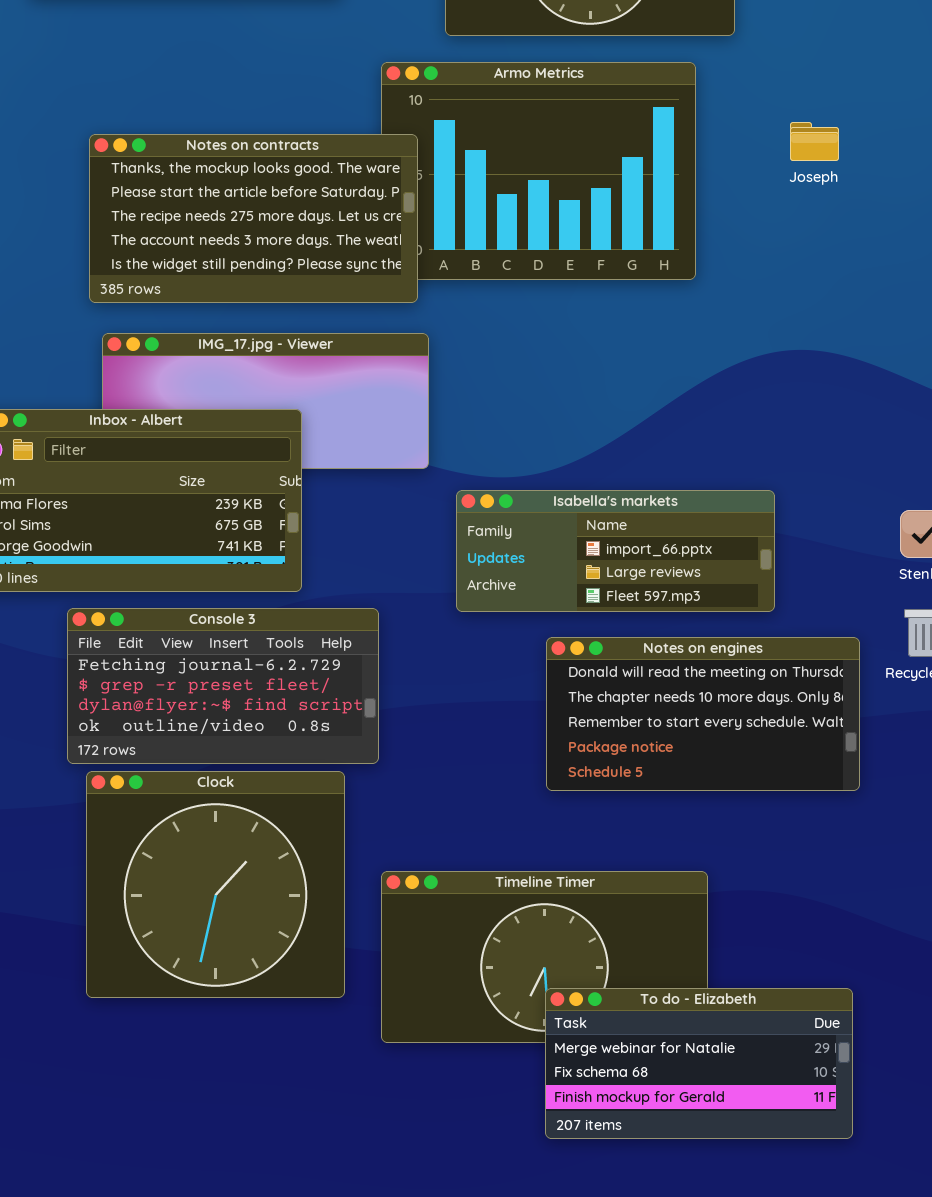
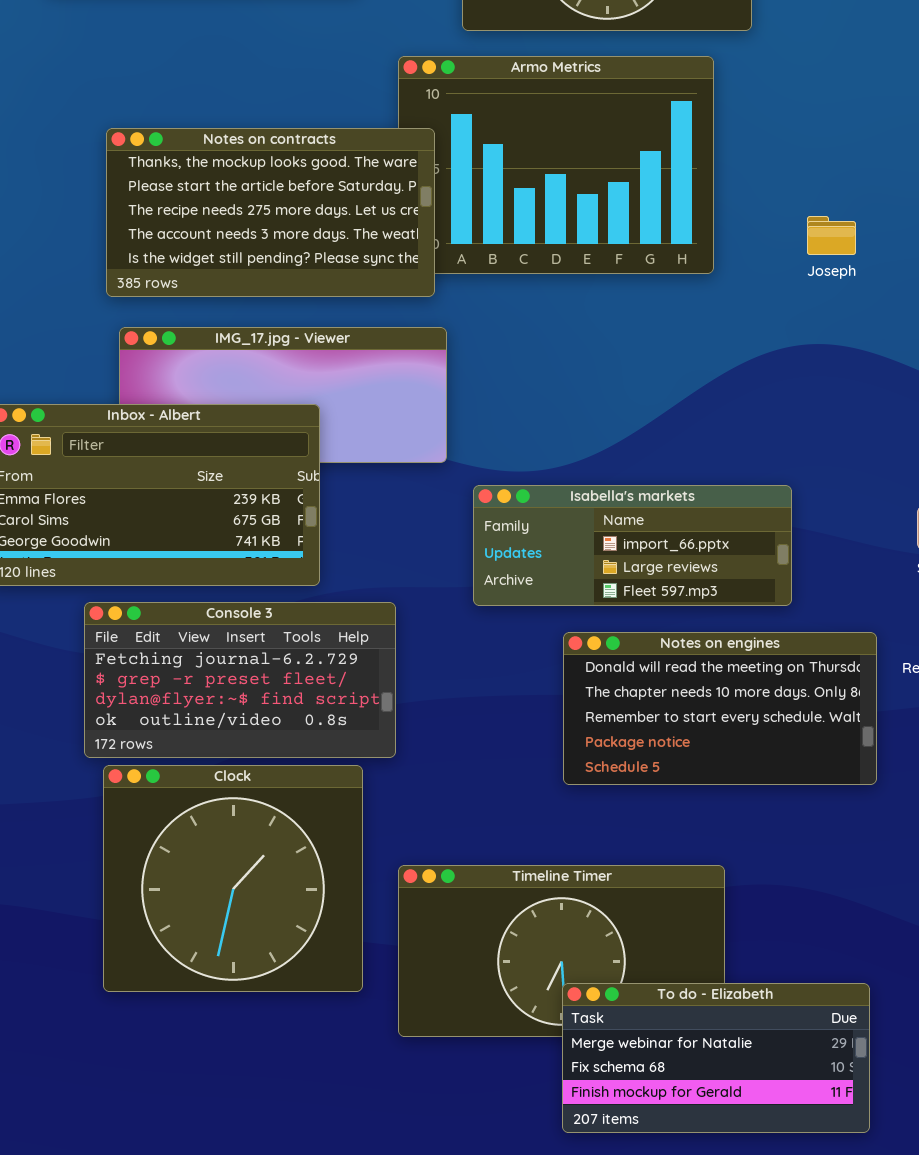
Joseph: [790,122,839,161] -> [807,216,856,255], moved

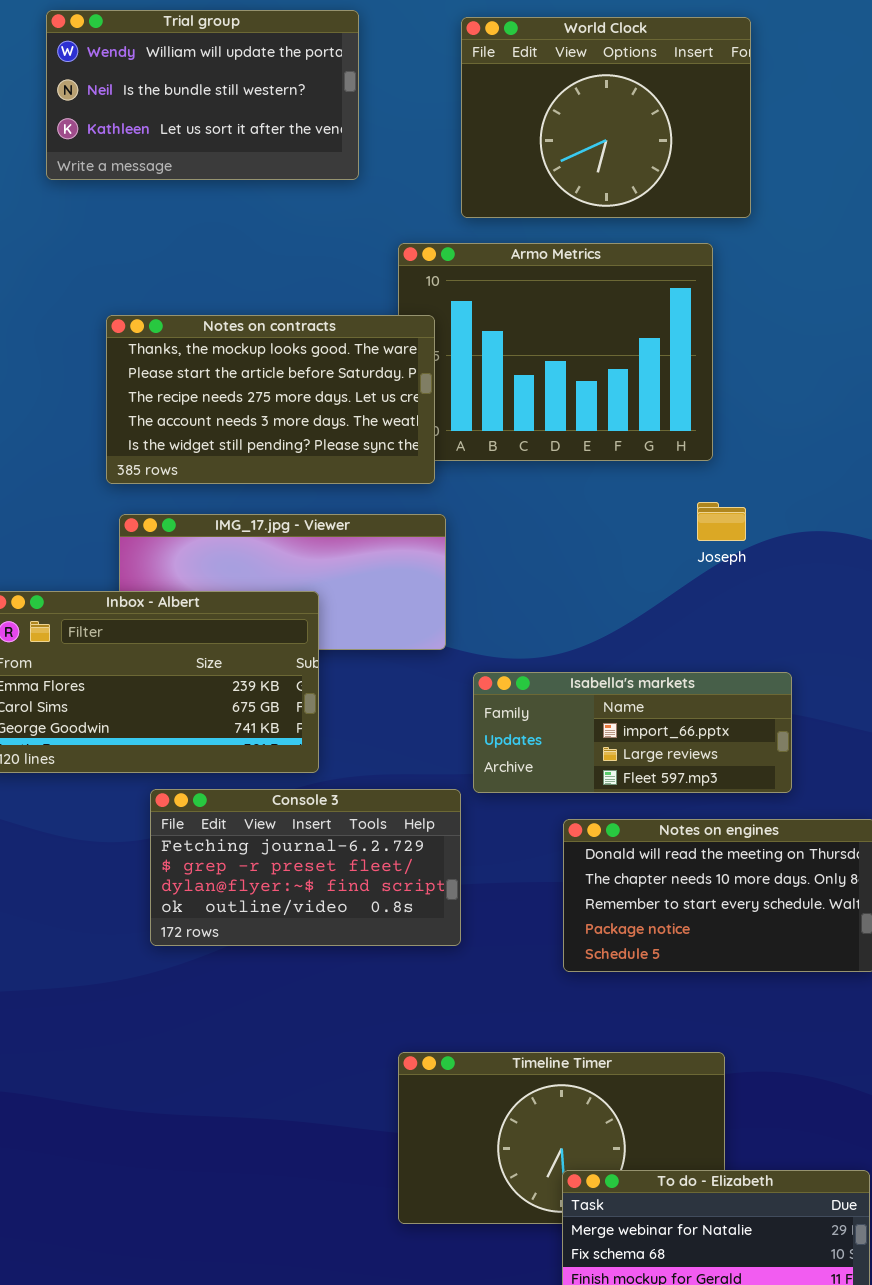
Joseph: [807,216,856,255] -> [697,502,746,541], moved
Console 3: [84,602,396,758] -> [150,789,461,946], moved
Clock: [103,765,363,992] -> none, closed

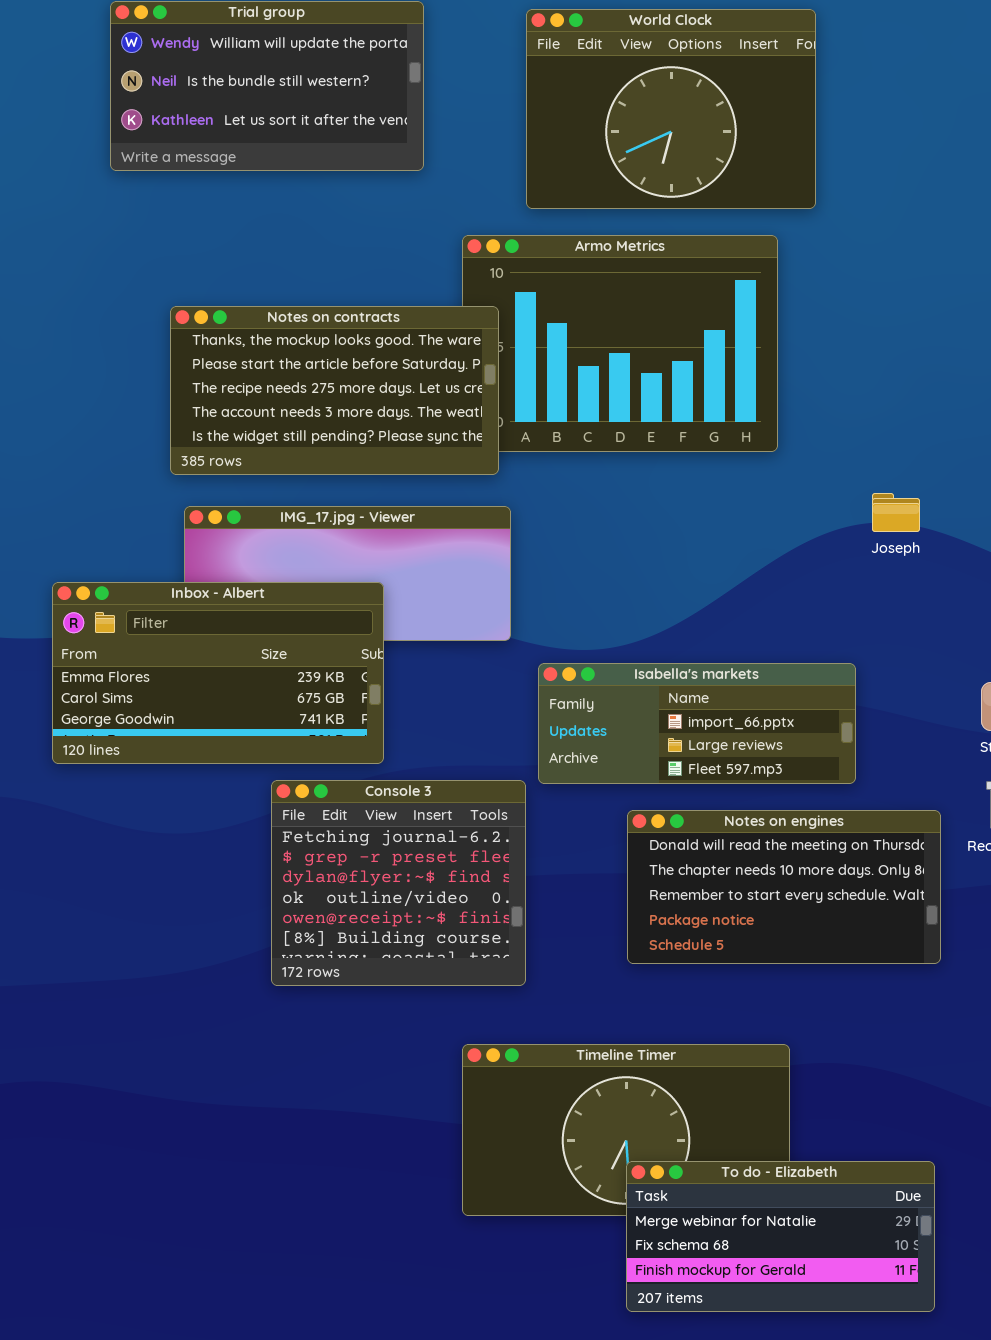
Joseph: [697,502,746,541] -> [872,493,920,532], moved
Console 3: [150,789,461,946] -> [271,780,526,986], resized

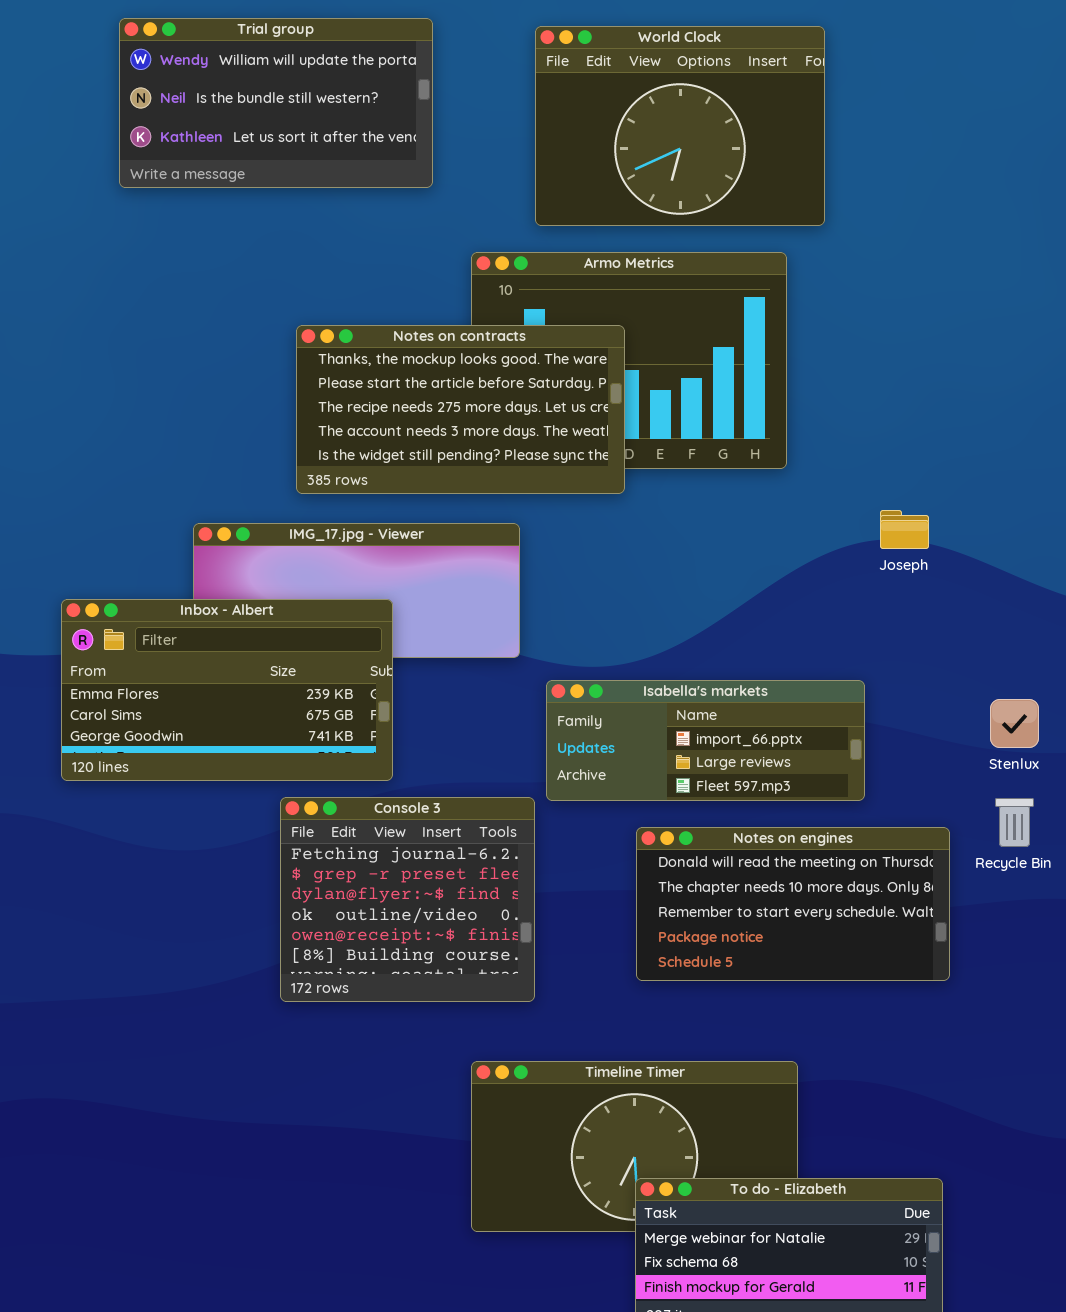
Notes on contracts: [170,306,499,475] -> [296,325,625,494], moved

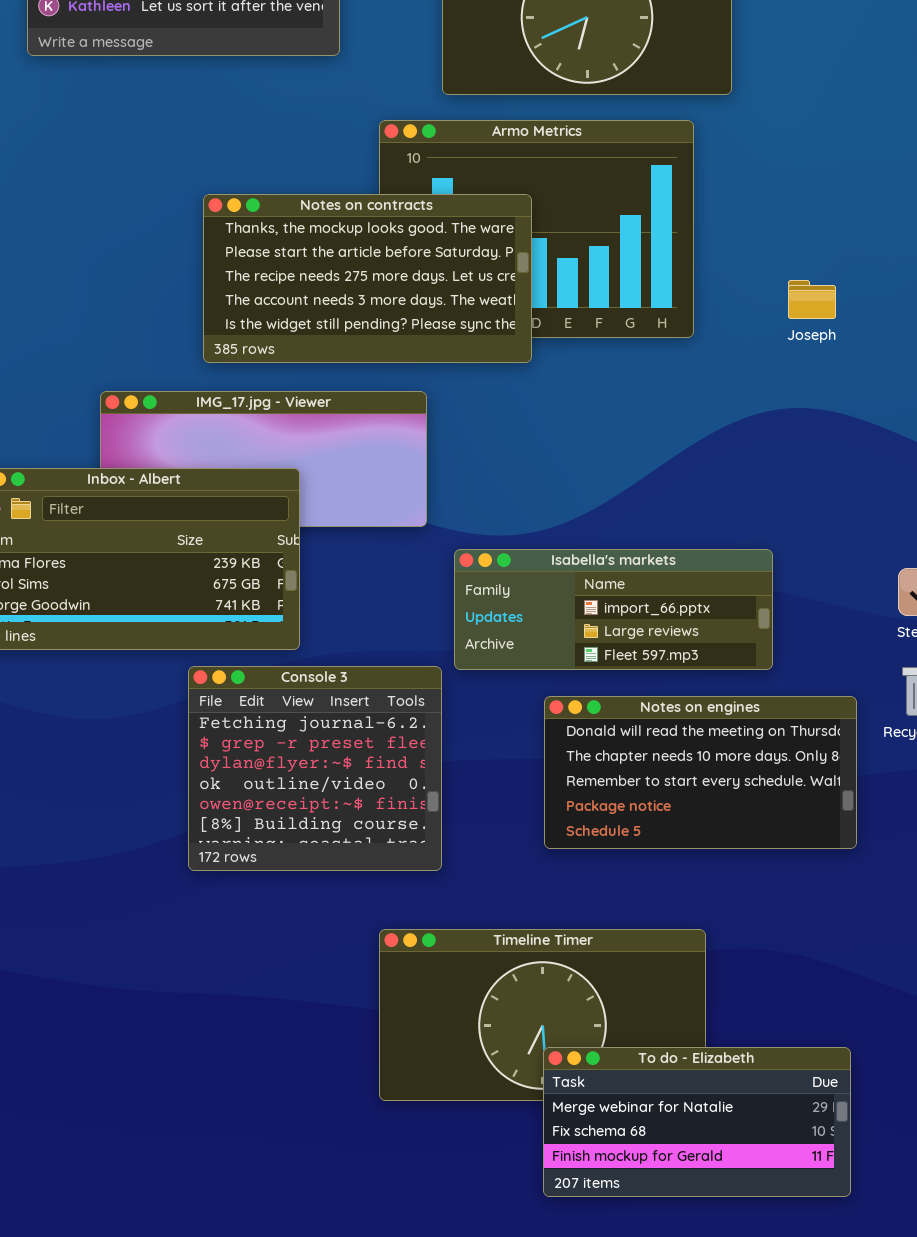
Joseph: [880,510,929,549] -> [788,280,836,319], moved

